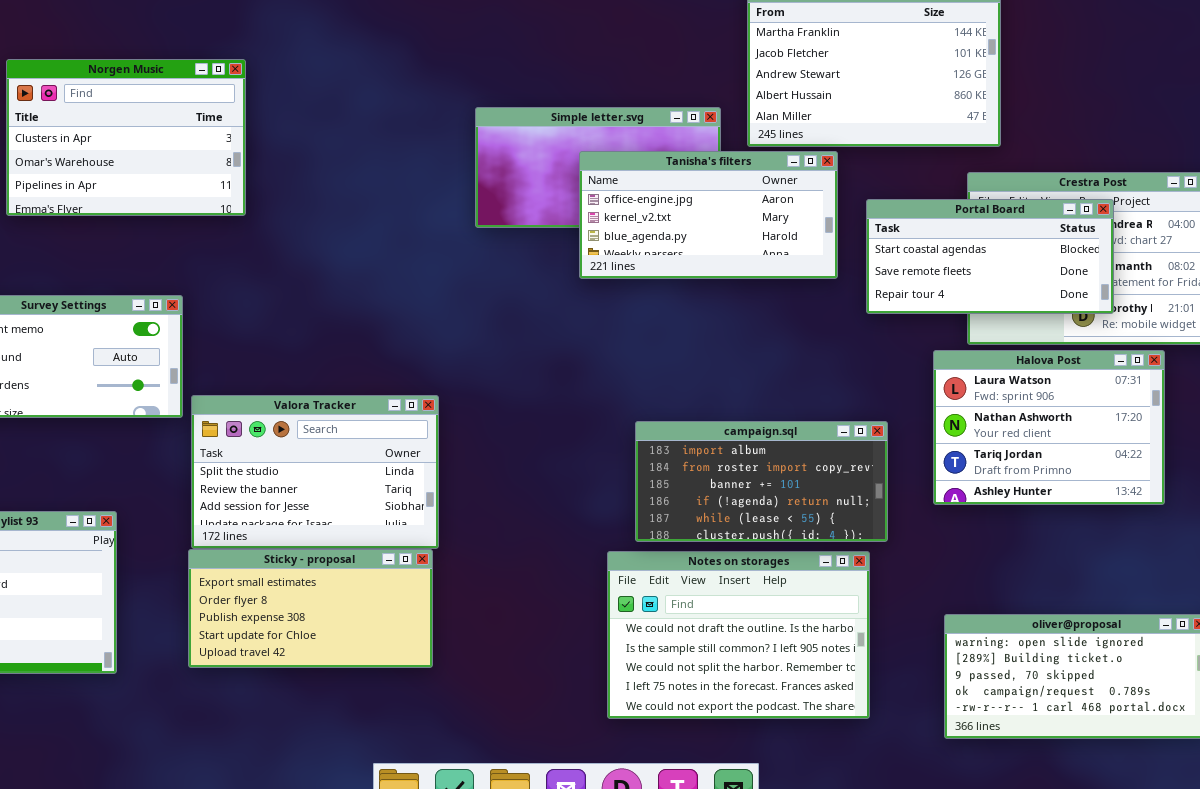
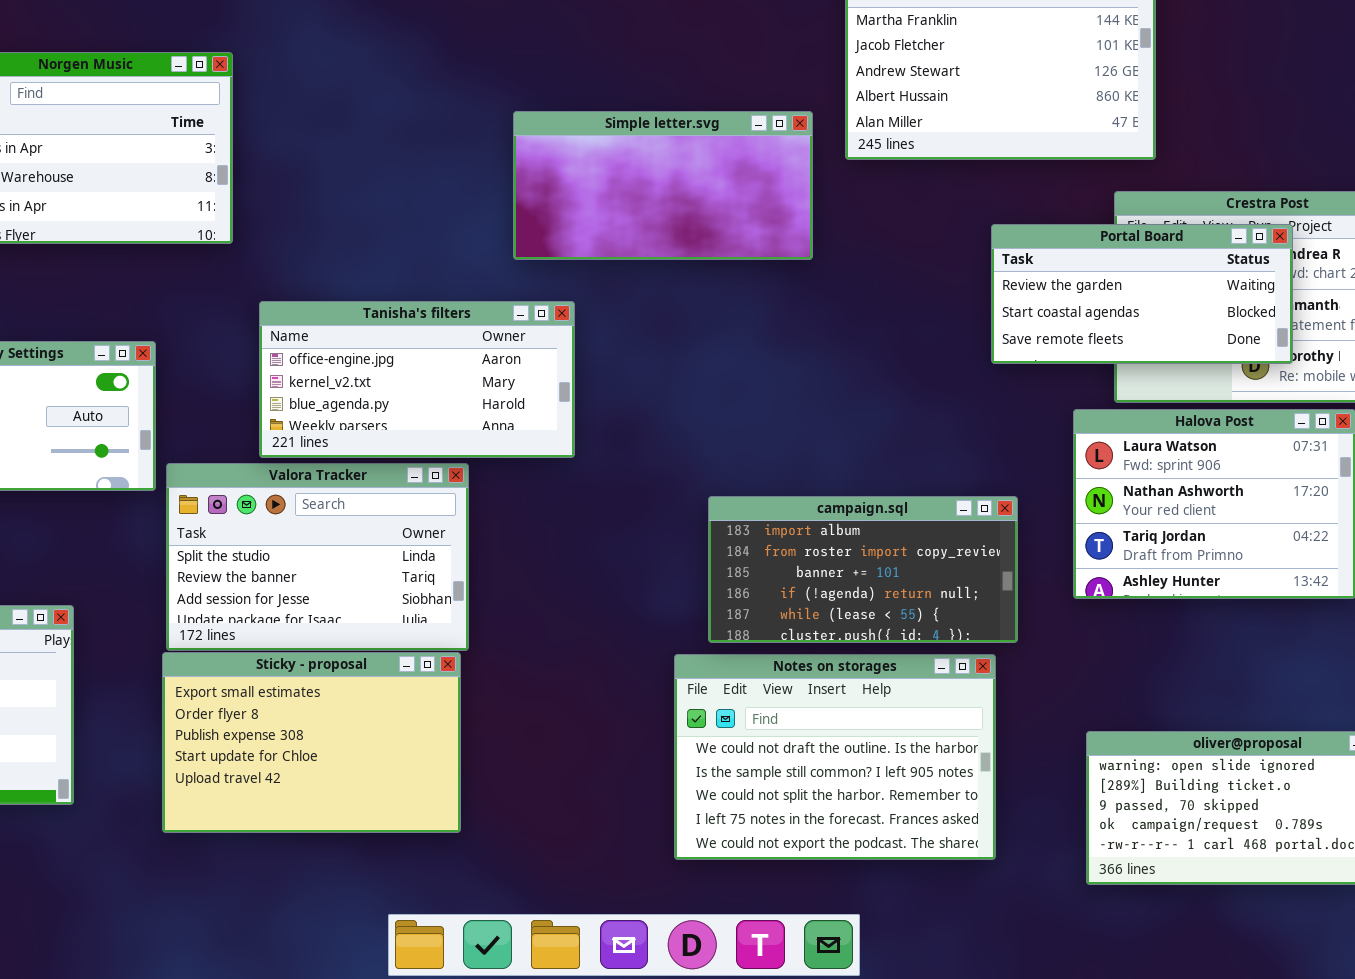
Tanisha's filters: [579,151,838,279] -> [259,301,575,458], moved
Portal Board: [866,199,1114,314] -> [991,224,1293,364], scrolled up 1 row
Sticky - proposal: [188,549,433,668] -> [162,652,461,833], resized

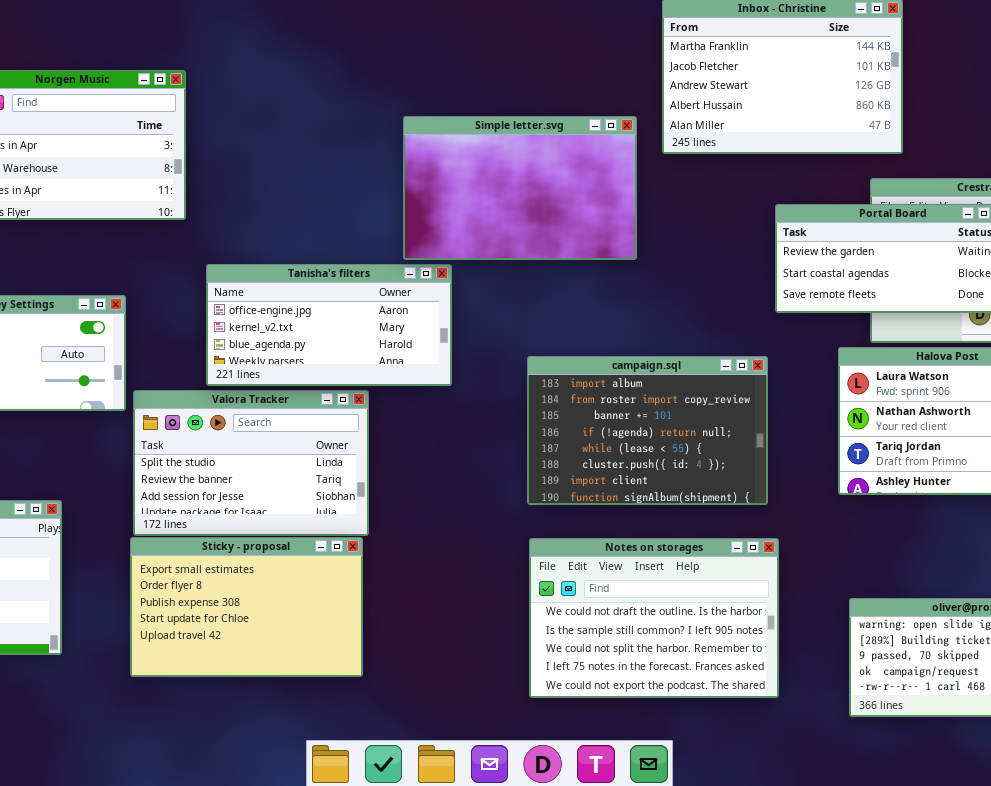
Simple letter.svg: [513,111,813,260] -> [403,116,637,260], resized
campaign.sql: [708,496,1018,643] -> [527,356,768,505], moved, resized

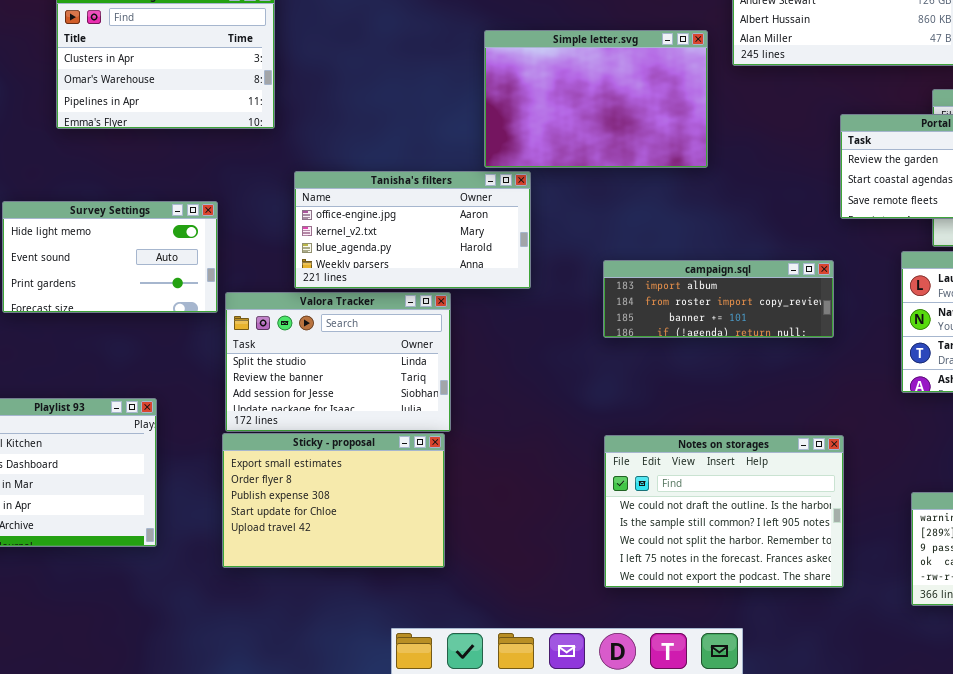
campaign.sql: [527,356,768,505] -> [603,260,834,338], resized

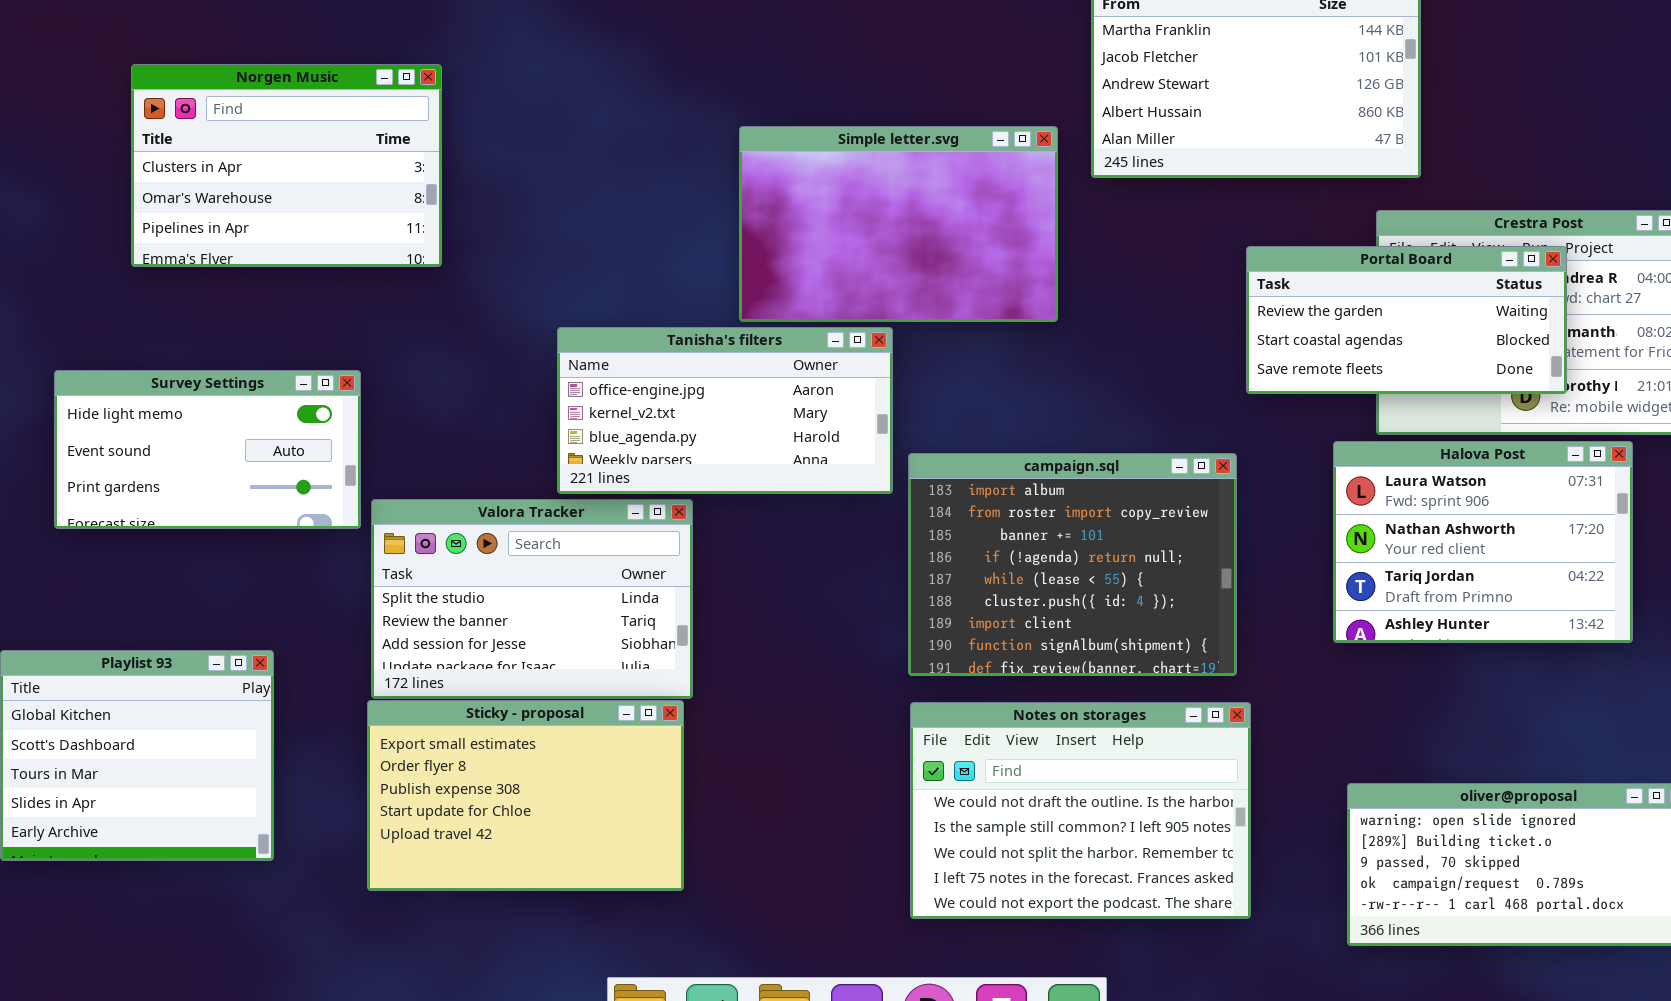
Tanisha's filters: [294,171,531,289] -> [557,327,893,494], moved
campaign.sql: [603,260,834,338] -> [908,453,1237,676], resized

